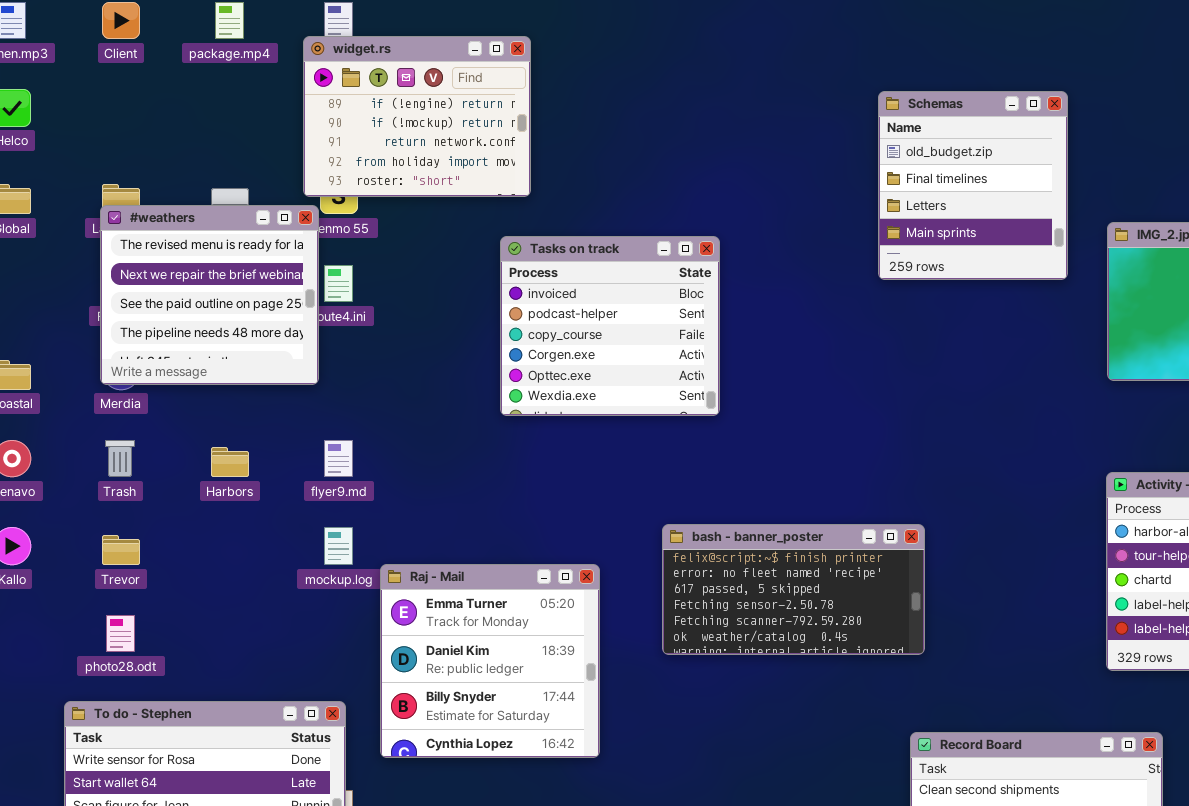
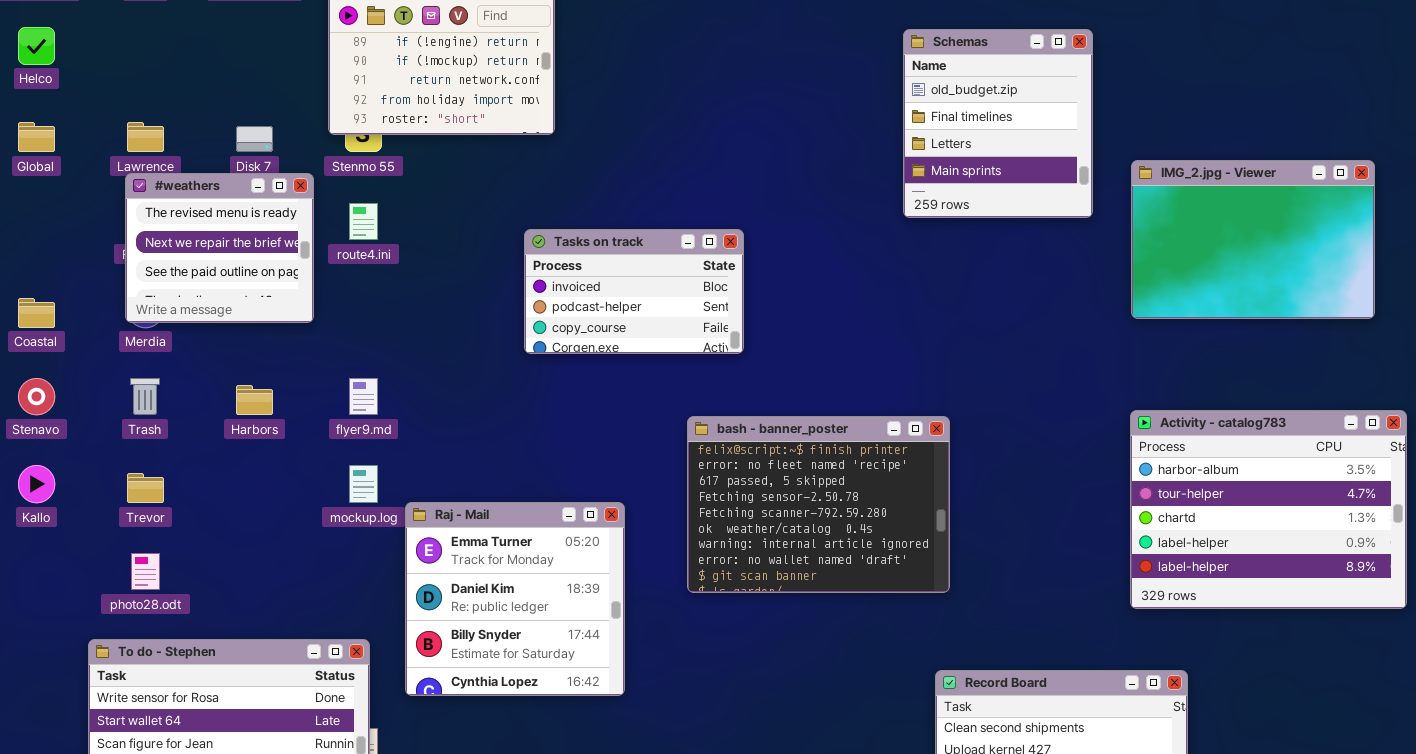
#weathers: [100,205,319,385] -> [125,173,314,323], resized
Tasks on track: [500,236,720,416] -> [524,229,744,354], resized
bash - banner_poster: [662,524,925,655] -> [687,416,950,593], resized

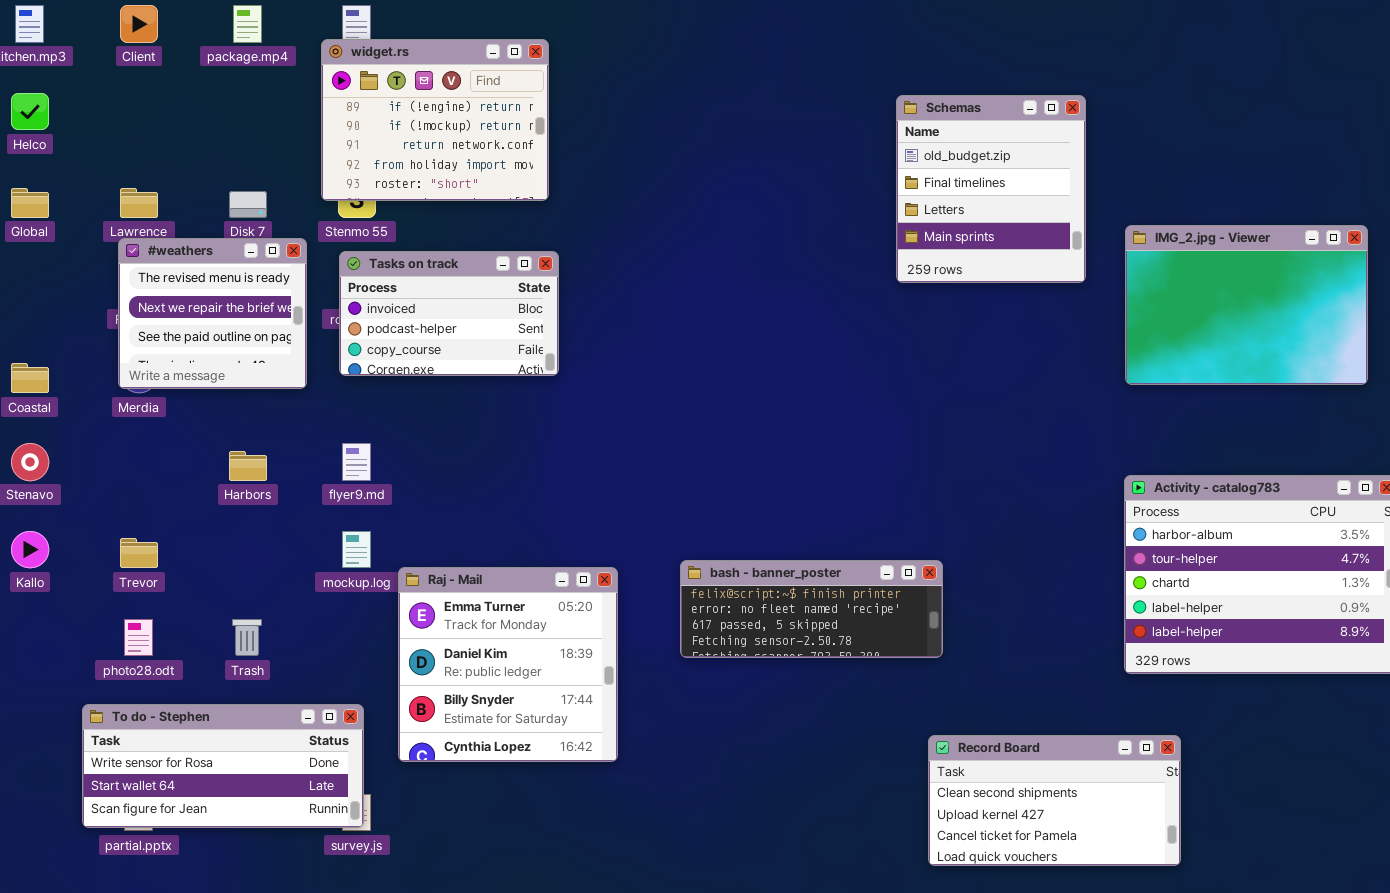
Tasks on track: [524,229,744,354] -> [339,251,559,376], moved
Trash: [130,378,160,415] -> [232,619,262,656], moved
bash - banner_poster: [687,416,950,593] -> [680,560,943,658], resized

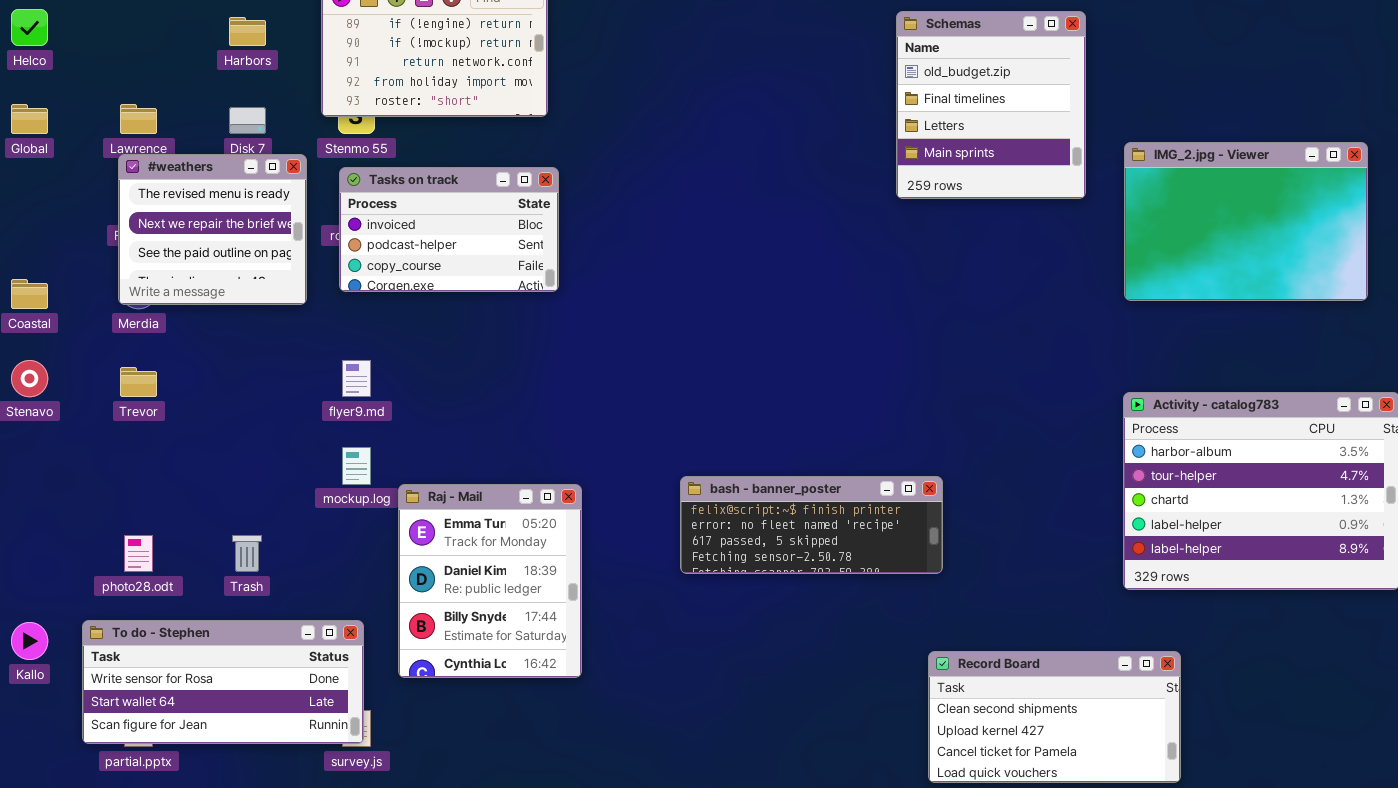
Harbors: [229,451,267,481] -> [229,17,266,46], moved
Kallo: [11,531,49,568] -> [11,622,48,660], moved
Trevor: [120,538,158,568] -> [120,367,157,397], moved
Raj - Mail: [398,567,618,762] -> [398,484,582,678], resized

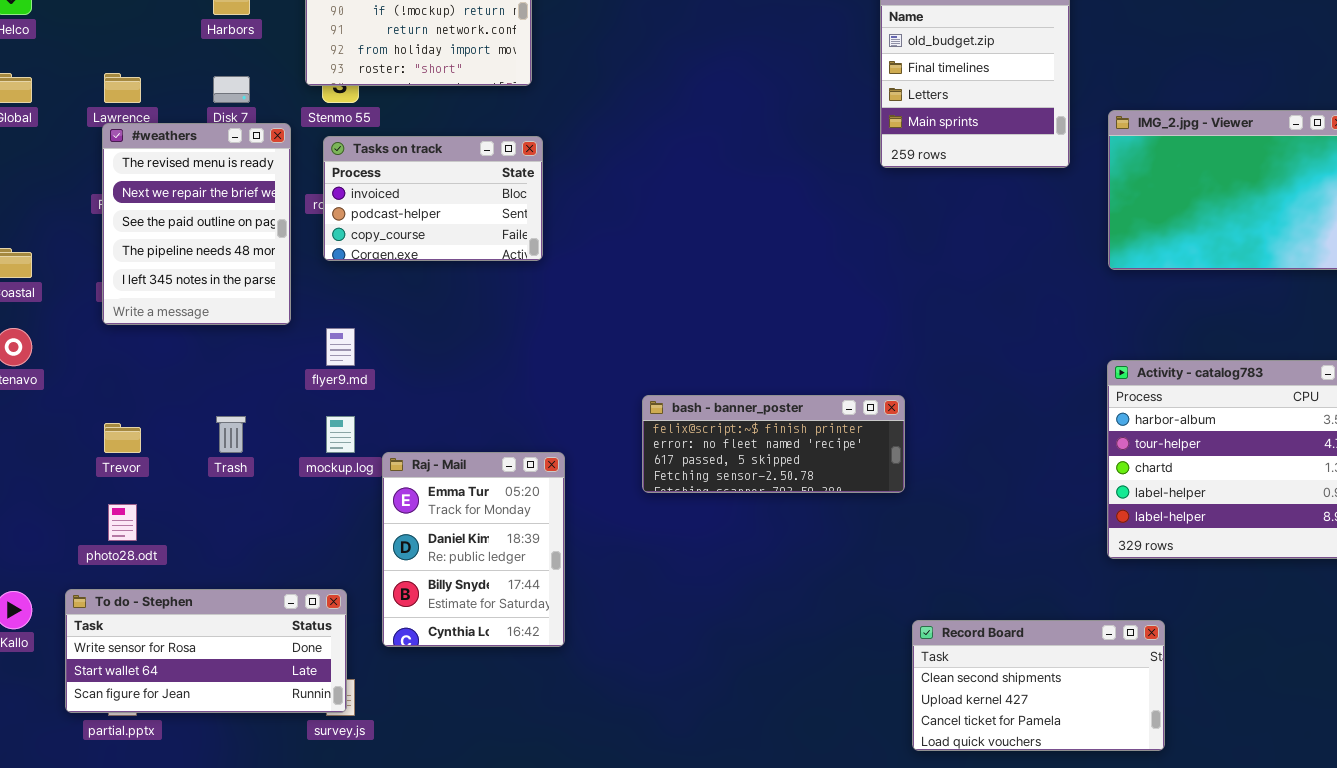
#weathers: [118,154,307,305] -> [102,123,291,325], resized
Trevor: [120,367,157,397] -> [104,423,141,453], moved
bash - banner_poster: [680,476,943,574] -> [642,395,905,493], moved
Trash: [232,535,262,572] -> [216,416,246,453], moved

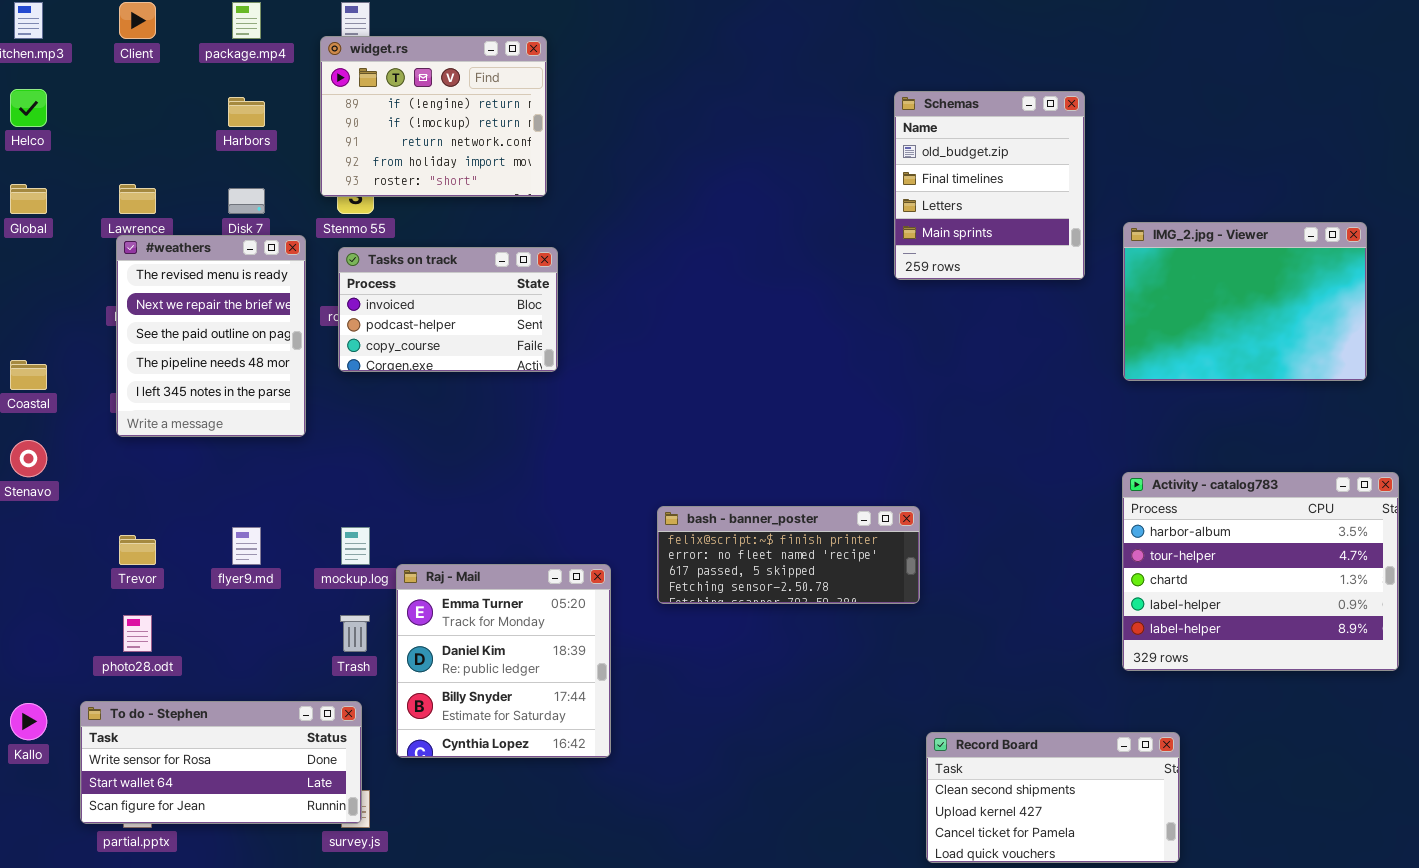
flyer9.md: [326,328,355,366] -> [232,527,261,565], moved
Trash: [216,416,246,453] -> [340,615,370,652], moved
Raj - Mail: [382,452,565,647] -> [396,564,611,758], resized

